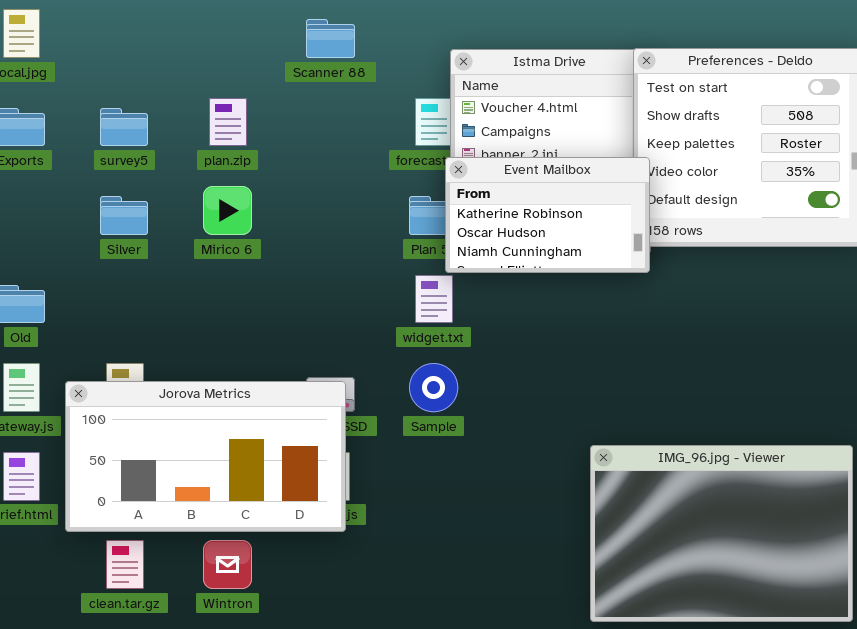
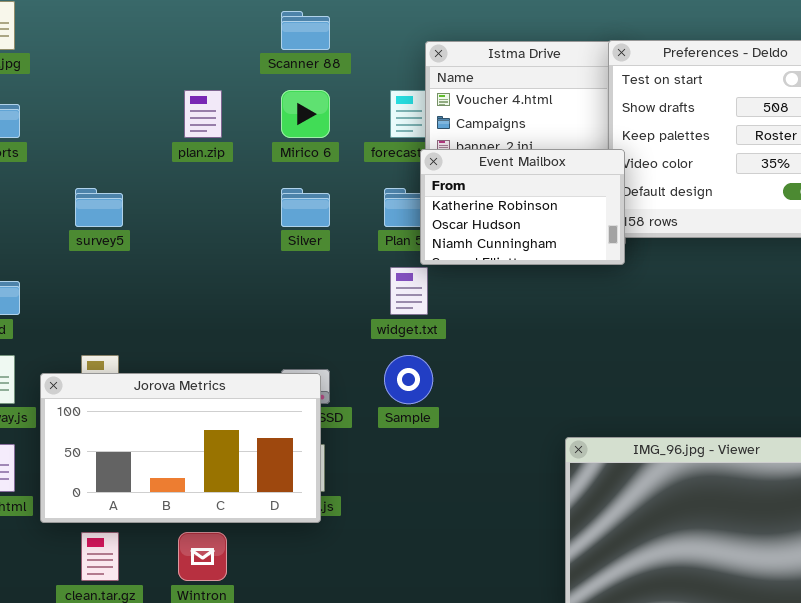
survey5: [100,108,148,146] -> [75,188,123,227], moved
Mirico 6: [203,186,252,235] -> [281,90,330,138], moved
Silver: [100,196,148,235] -> [281,188,330,227], moved

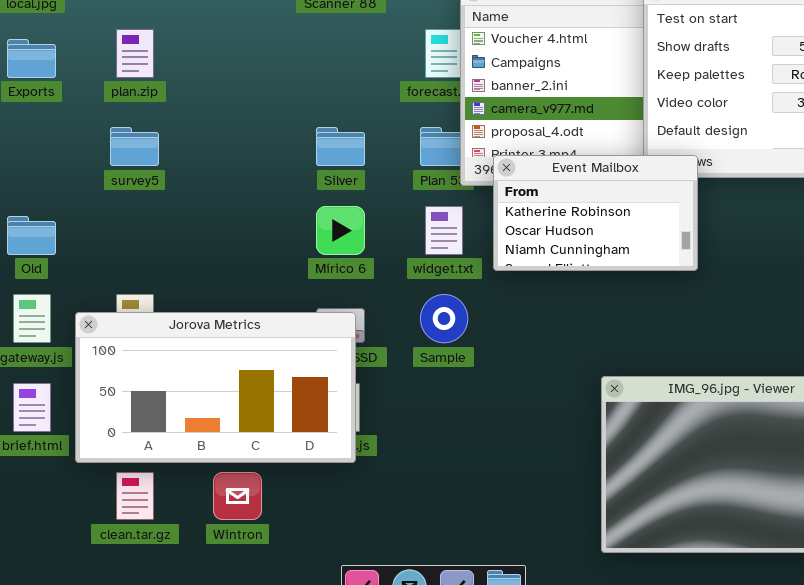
plan.zip: [184,90,222,138] -> [116,29,154,78], moved
Mirico 6: [281,90,330,138] -> [316,206,365,255], moved
Event Mailbox: [420,149,625,265] -> [493,155,698,271], moved

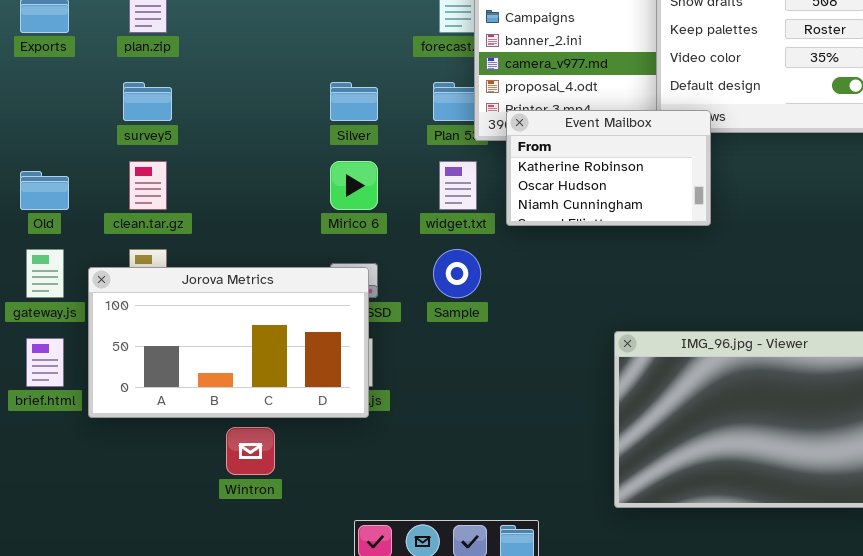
clean.tar.gz: [116,472,154,520] -> [129,161,167,210], moved

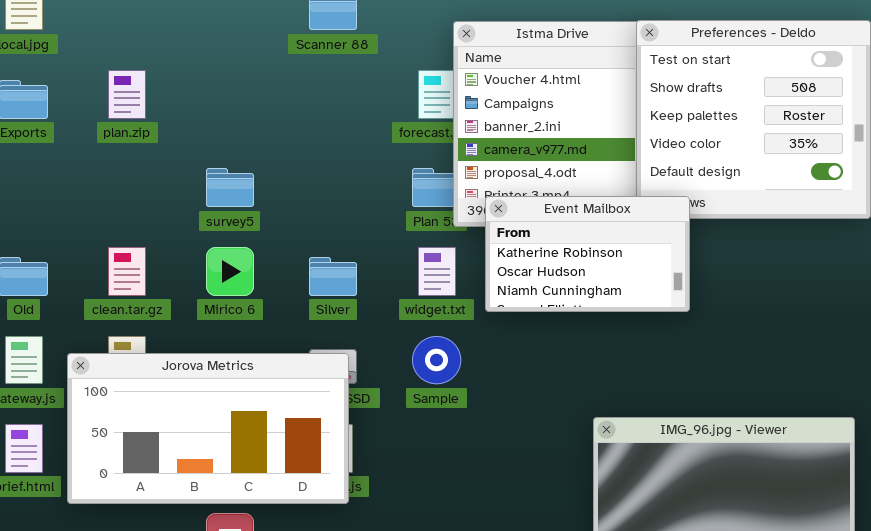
survey5: [123,82,172,121] -> [206,168,254,207], moved
Silver: [330,82,378,121] -> [309,257,357,296], moved
Mirico 6: [330,161,378,210] -> [206,247,254,296], moved

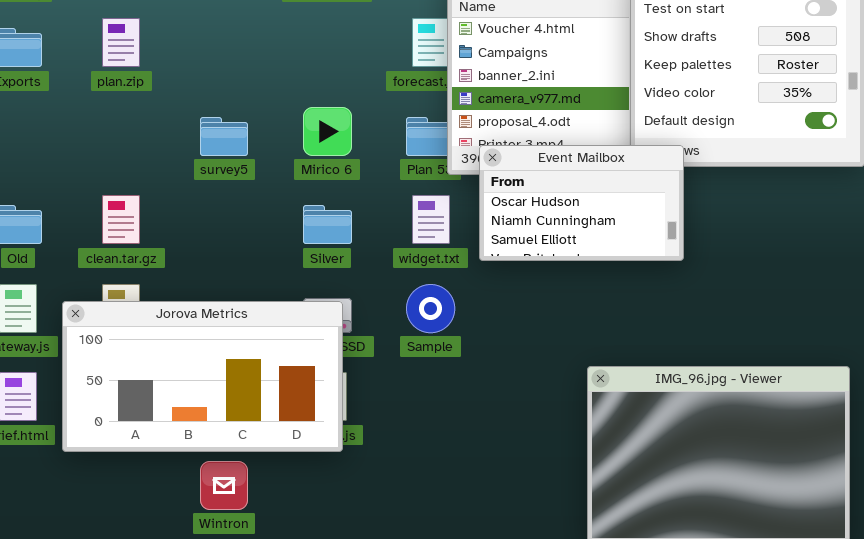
Event Mailbox: [485,196,690,312] -> [479,145,684,261], scrolled down 1 row
Mirico 6: [206,247,254,296] -> [303,107,352,156], moved

